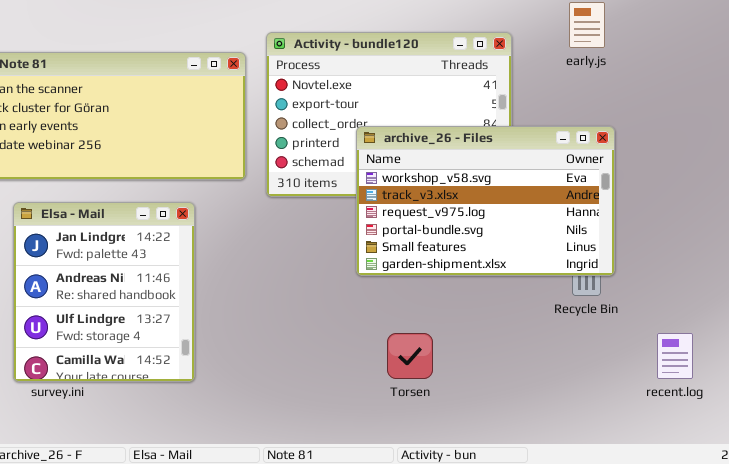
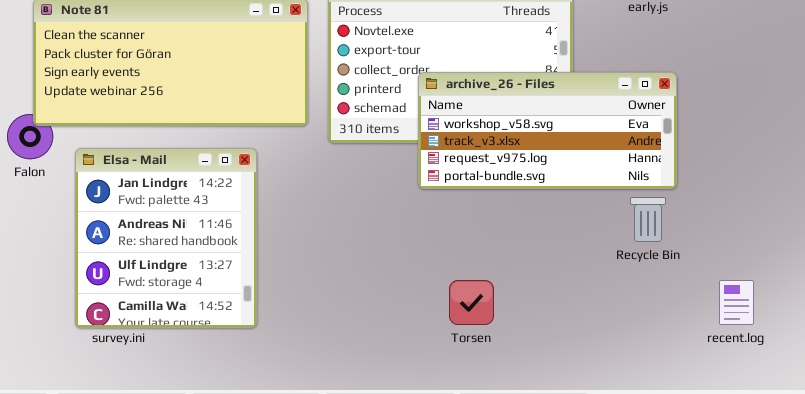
archive_26 - Files: [356,126,615,276] -> [418,72,677,189], resized

